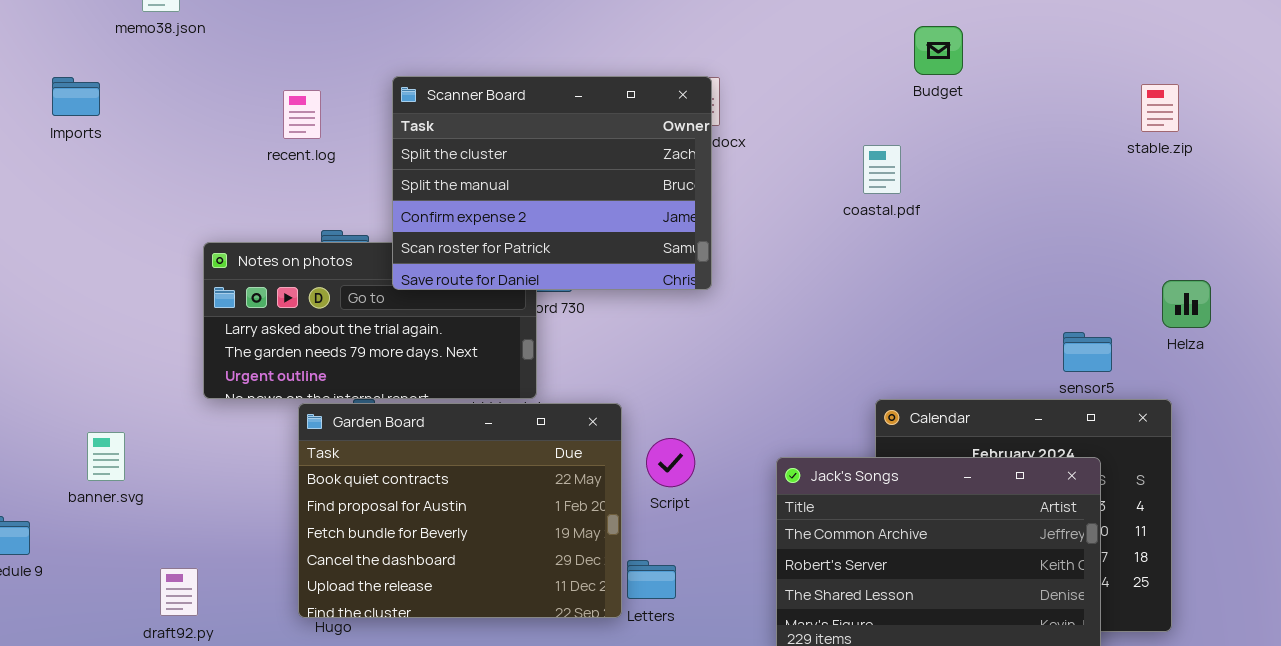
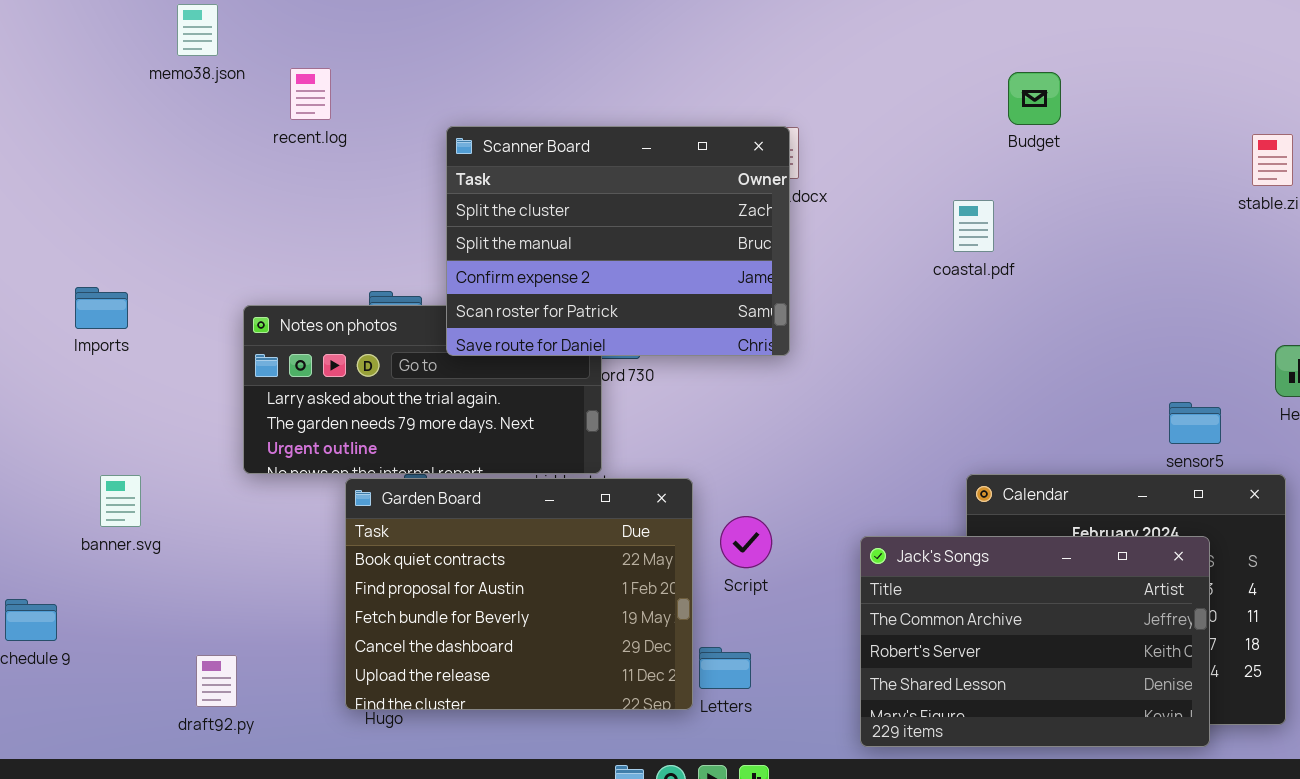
Imports: [52,77,100,116] -> [75,287,128,329], moved
recent.log: [283,90,321,139] -> [290,68,331,120], moved
banner.svg: [87,432,125,481] -> [100,475,141,527], moved

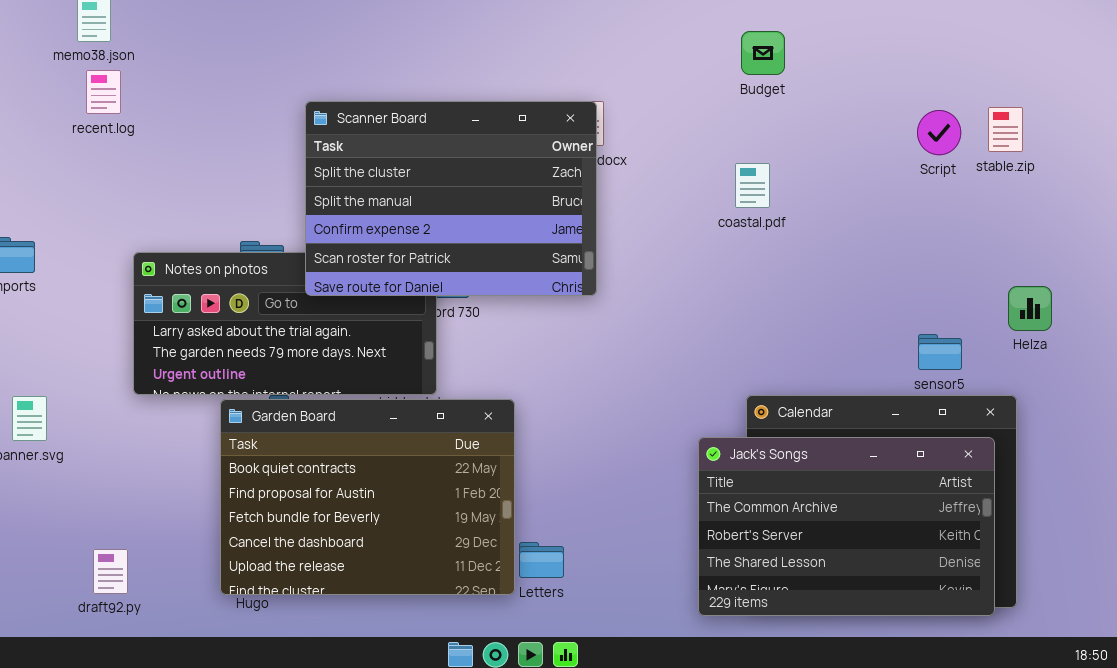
recent.log: [290,68,331,120] -> [86,70,121,114], moved
Budget: [1008,72,1061,125] -> [741,31,785,75], moved
Script: [720,516,772,568] -> [917,110,961,155], moved
Jack's Songs: [860,536,1210,747] -> [698,437,995,616], moved

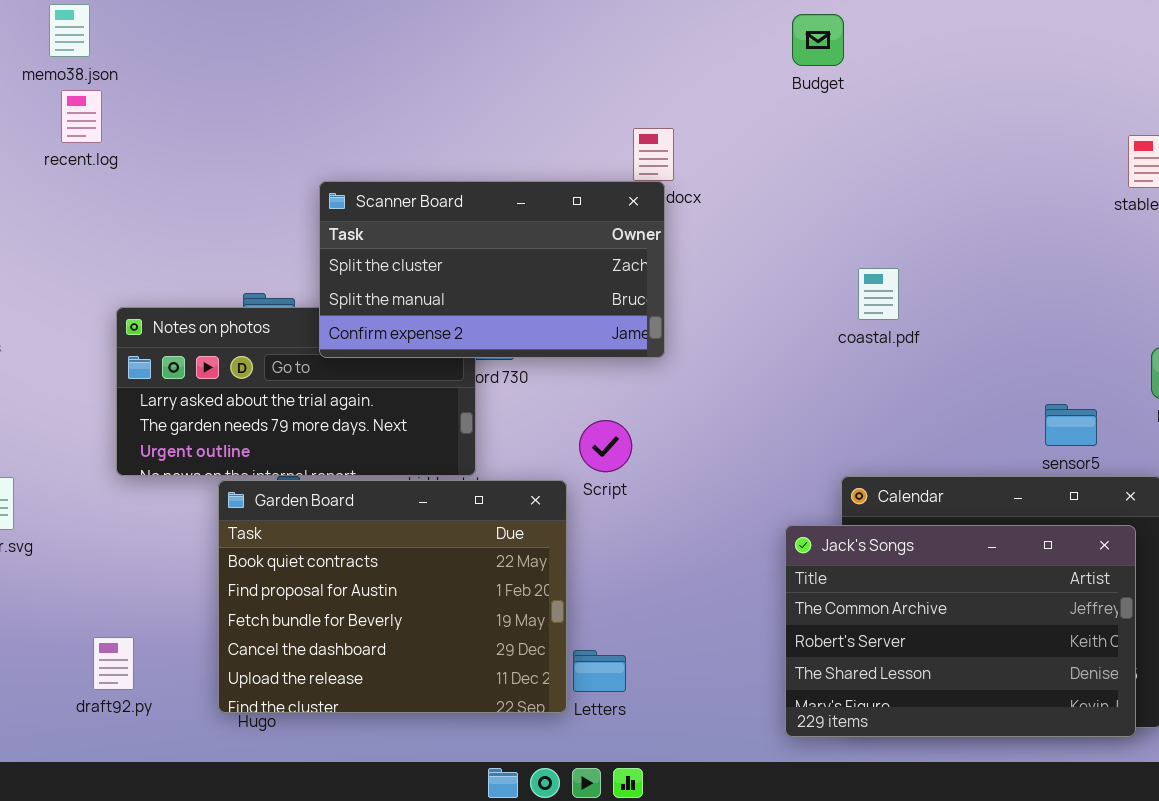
Budget: [741,31,785,75] -> [792,14,844,66], moved
Scanner Board: [305,101,597,296] -> [319,181,665,358], resized
Script: [917,110,961,155] -> [579,420,632,472], moved
coastal.pdf: [735,163,770,208] -> [858,268,899,320], moved
draft92.py: [93,549,128,594] -> [93,637,134,690], moved

